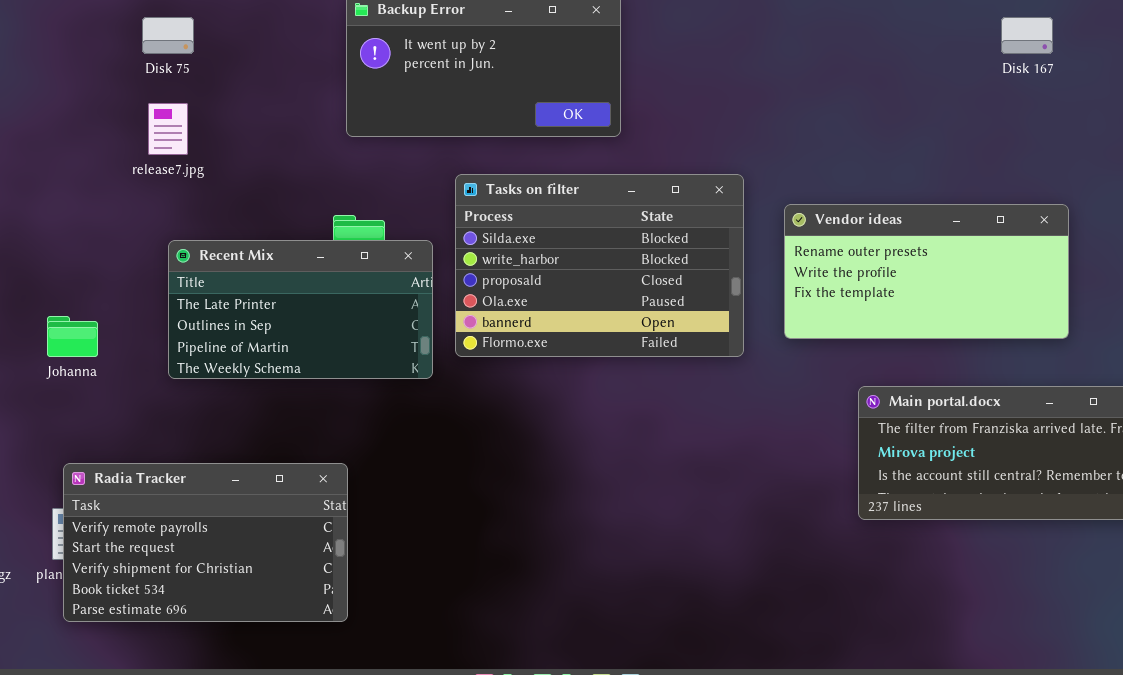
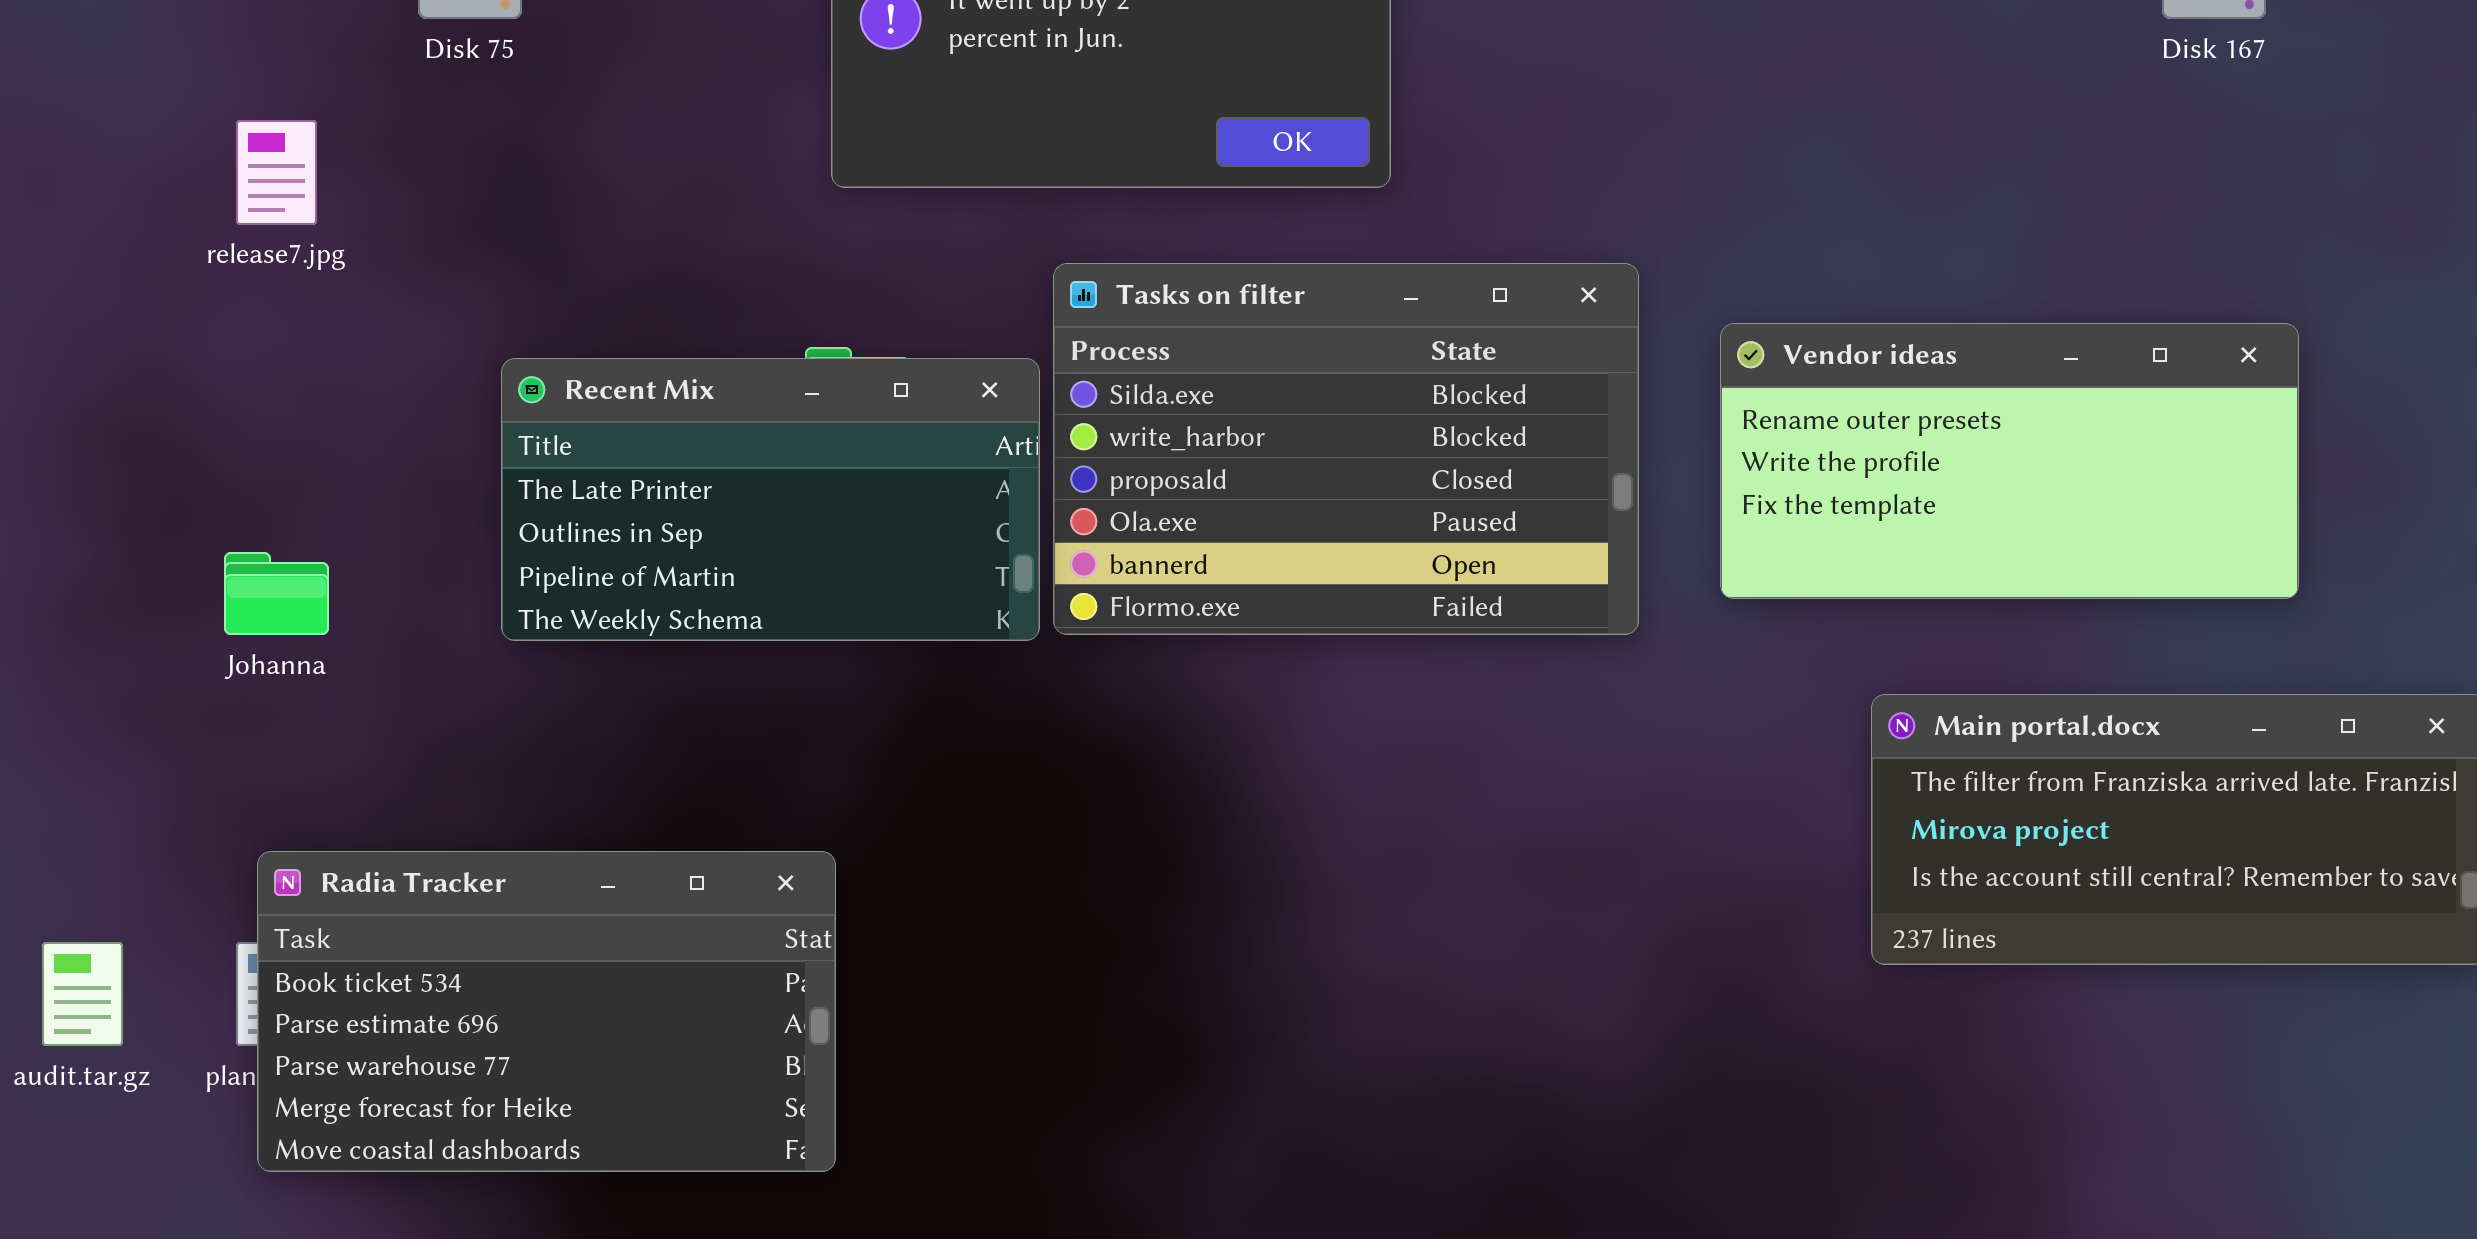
release7.jpg: [148,103,188,155] -> [236,120,317,225], moved
Recent Mix: [168,240,433,379] -> [501,358,1040,641], moved
Radia Tracker: [63,463,348,622] -> [257,851,836,1172], scrolled down 3 rows

